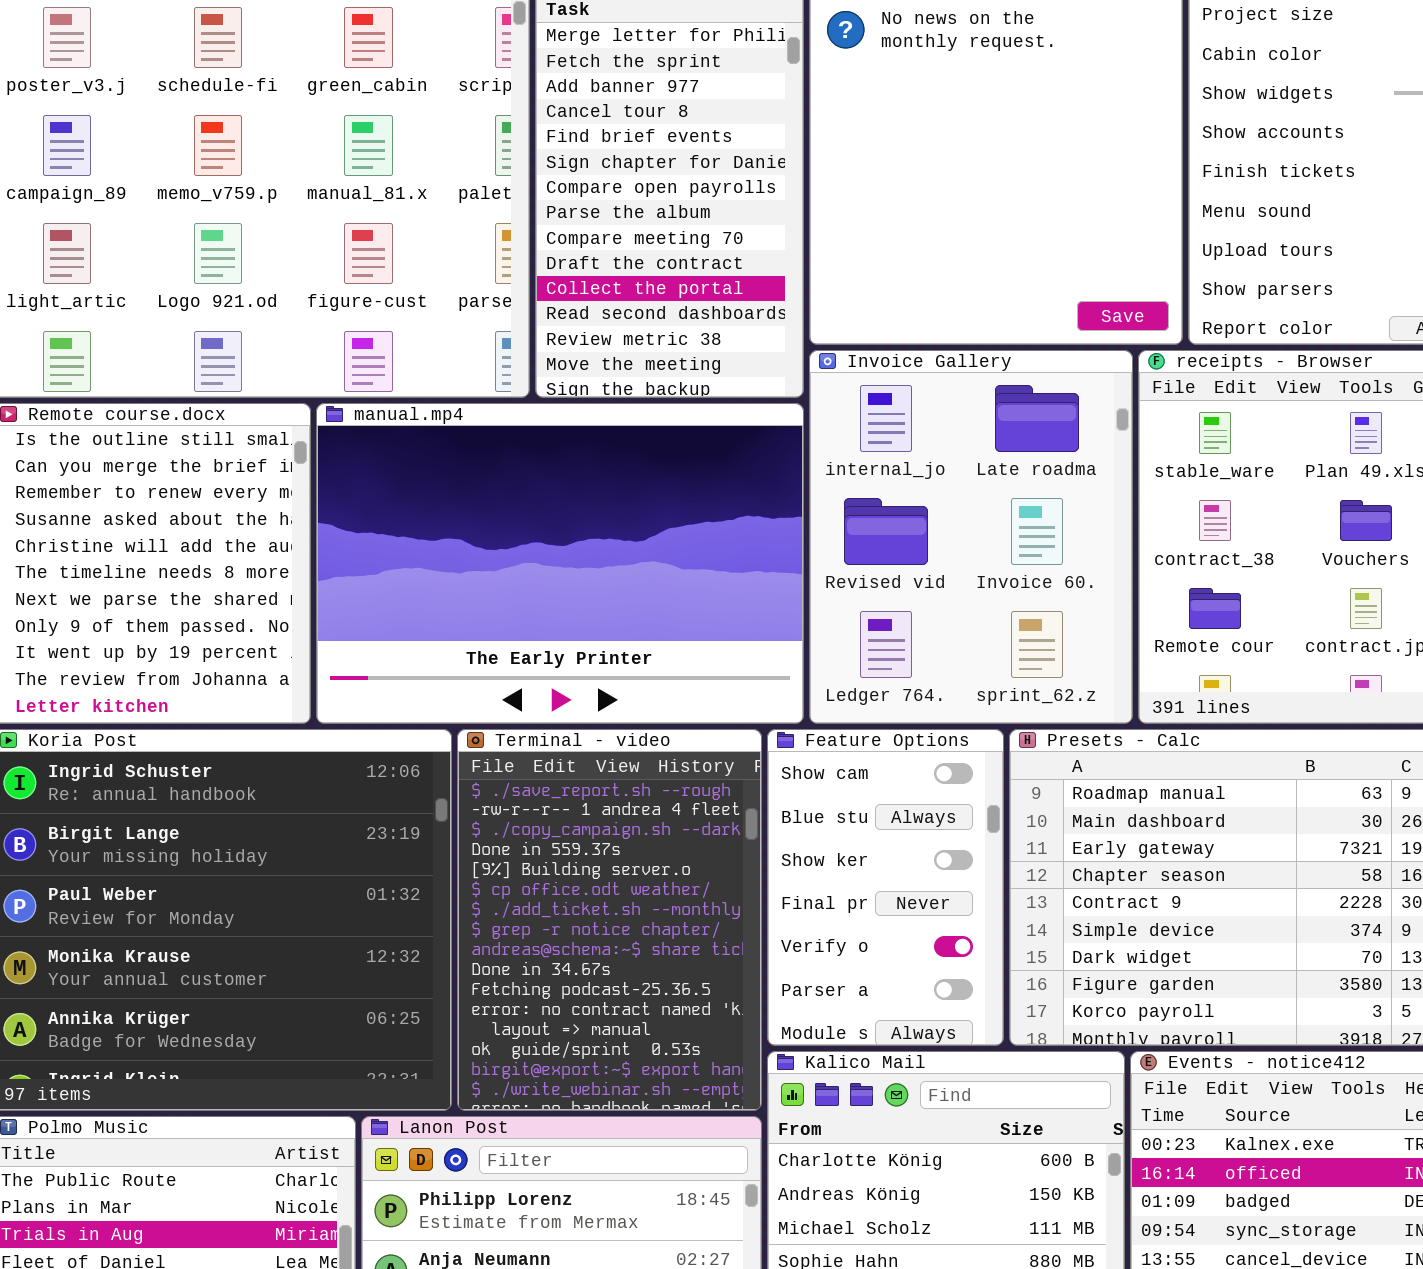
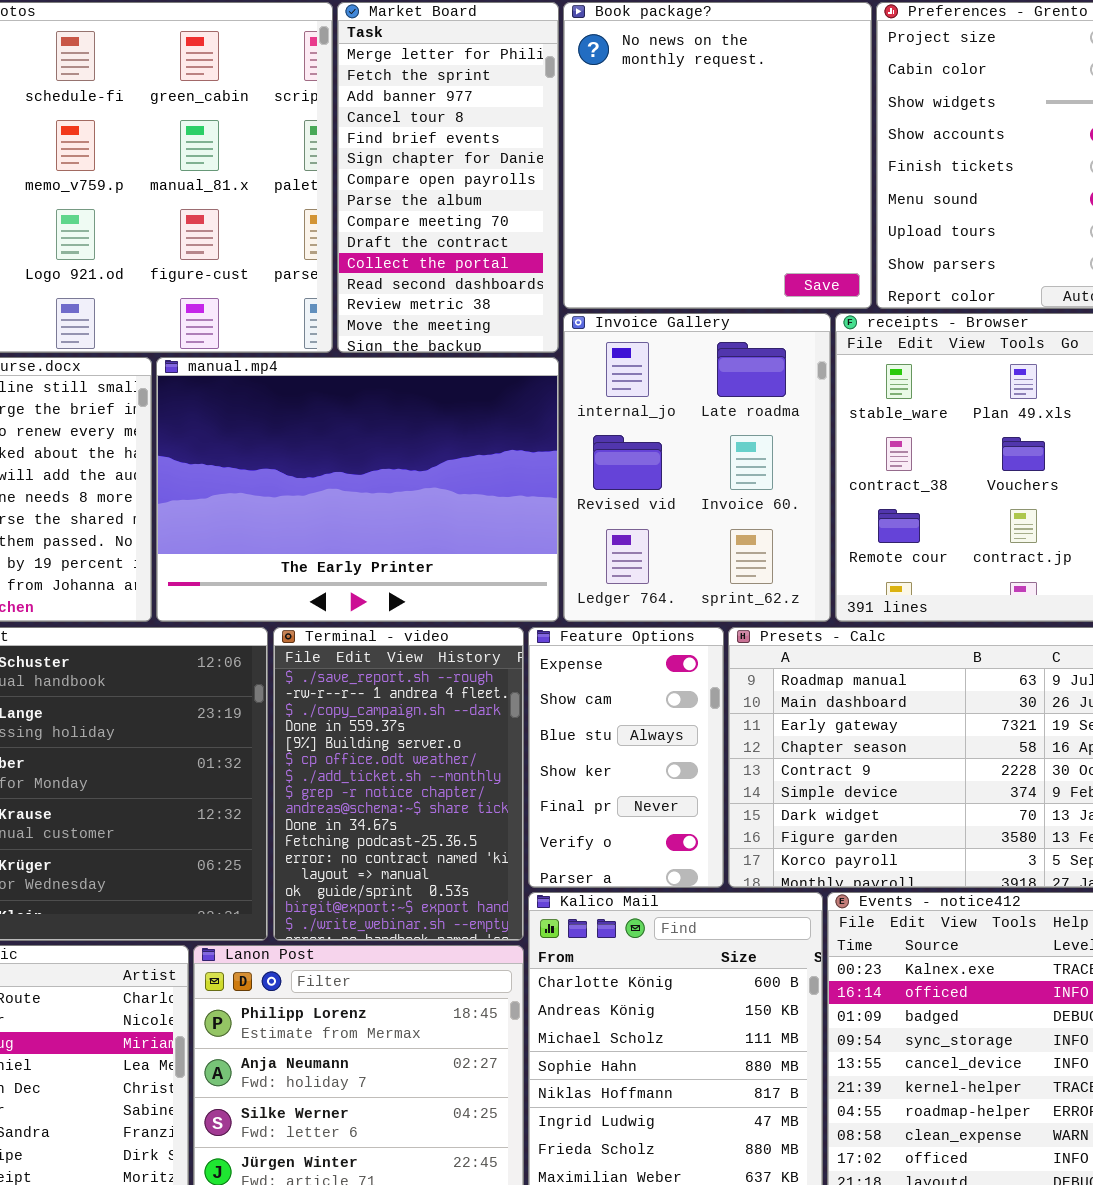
Feature Options: [767,729,1004,1046] -> [528,627,724,888], scrolled up 1 row

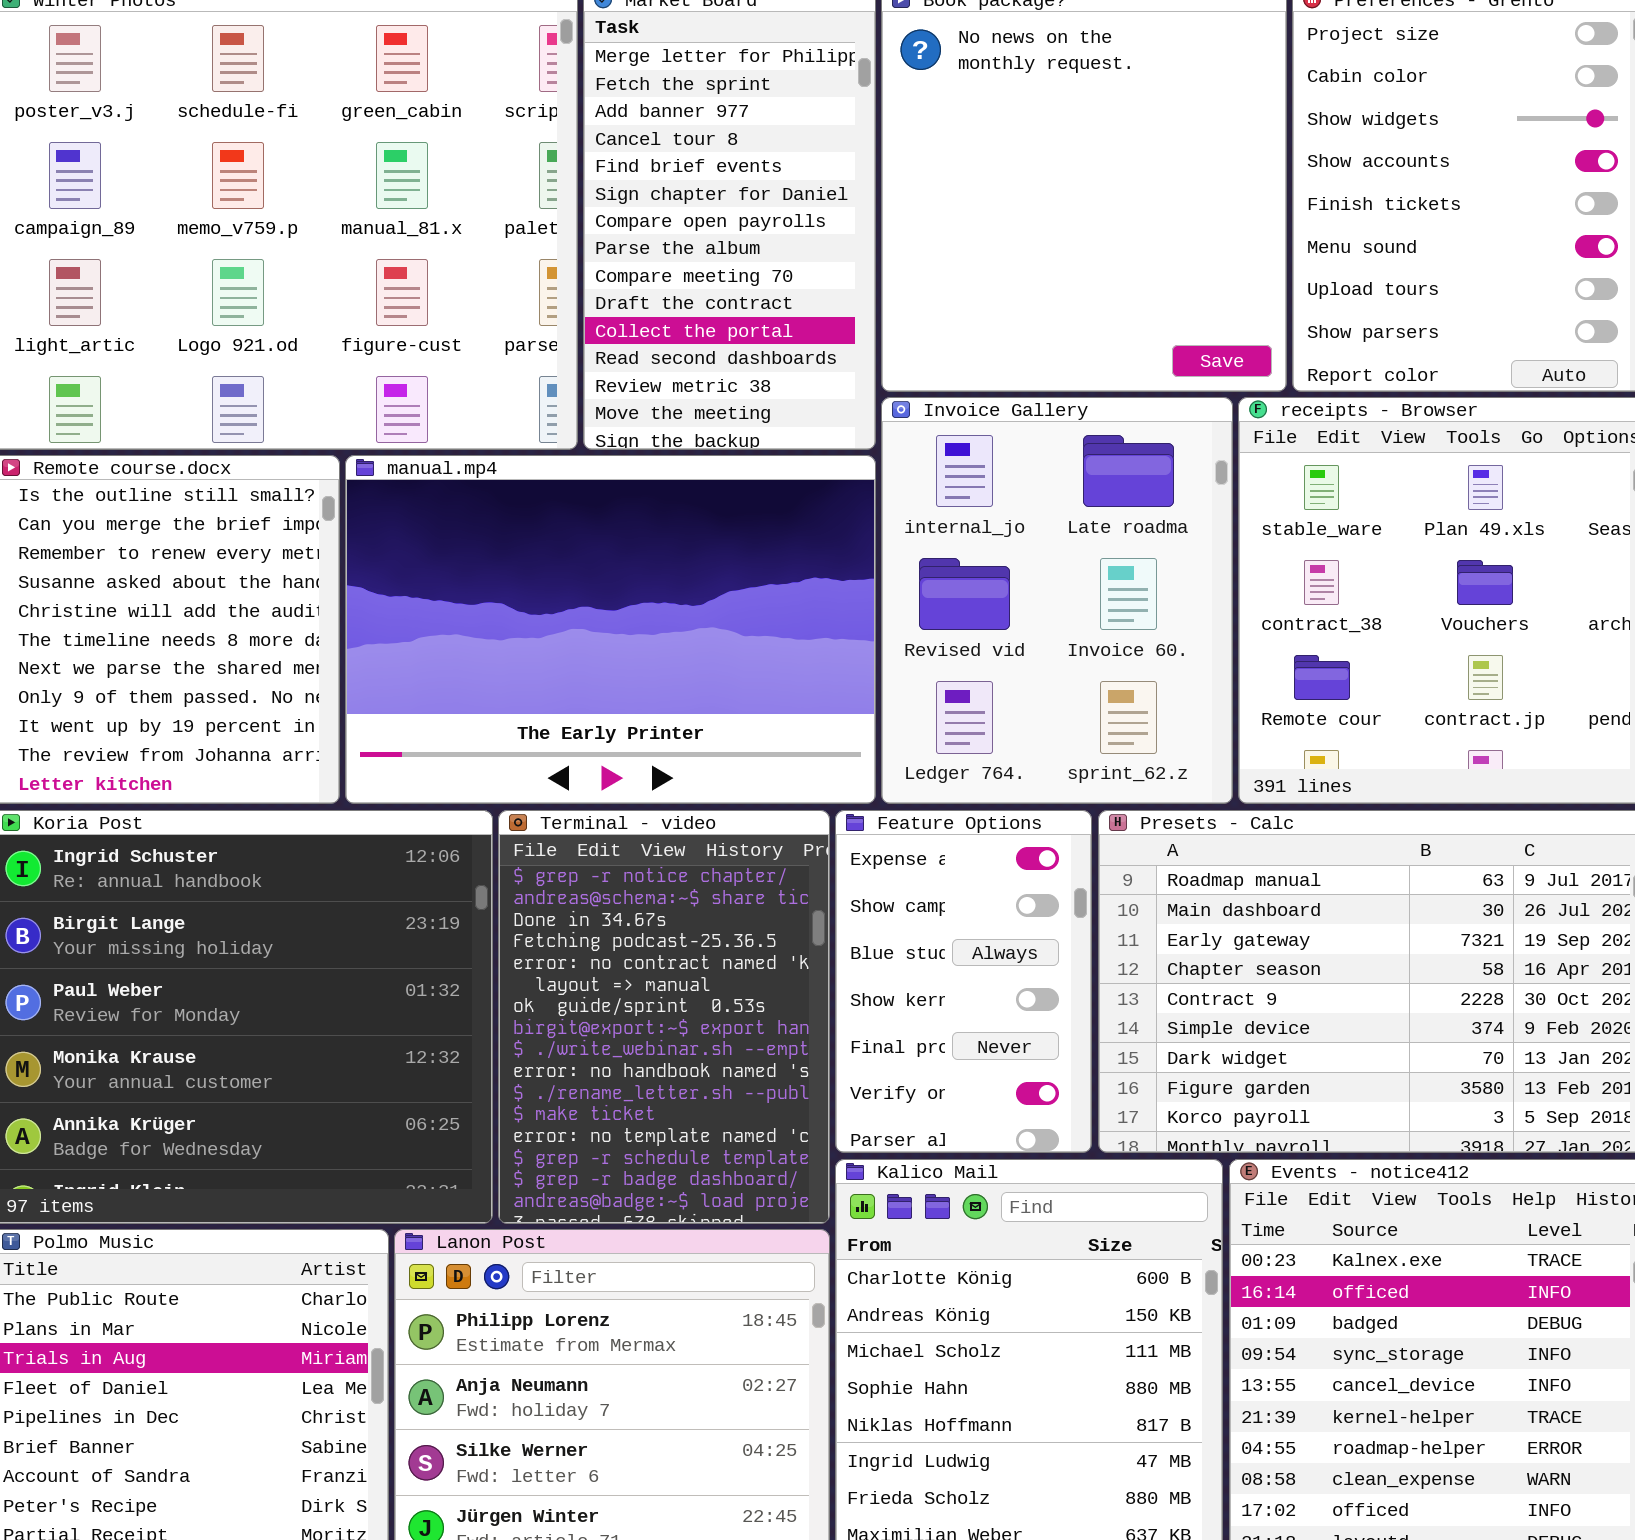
Terminal - video: [273,627,524,941] -> [498,810,830,1224], scrolled down 7 rows

